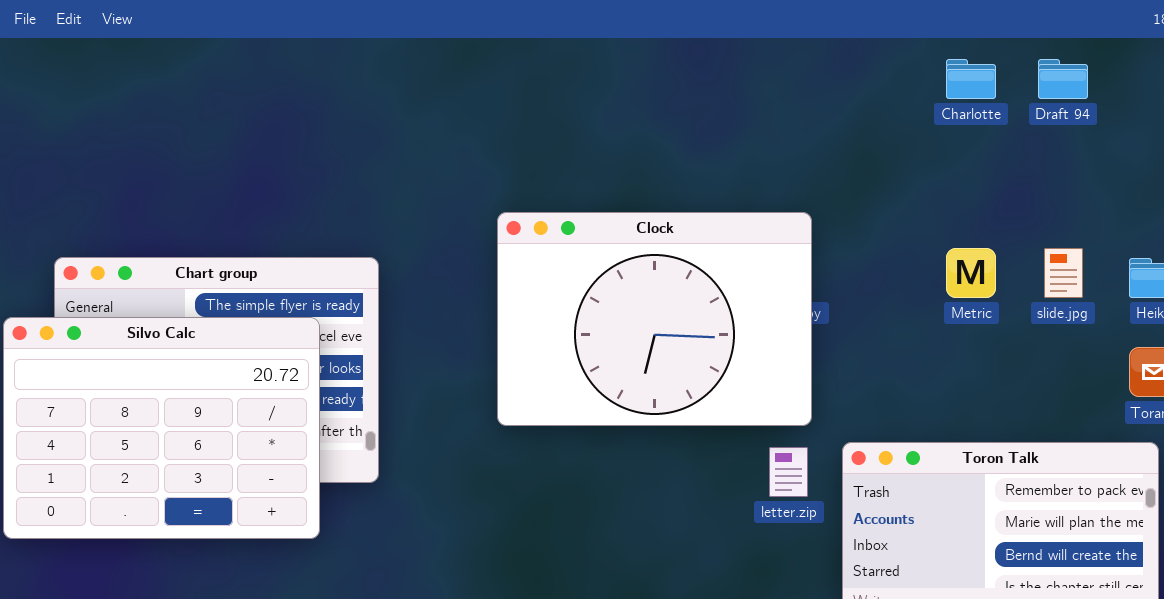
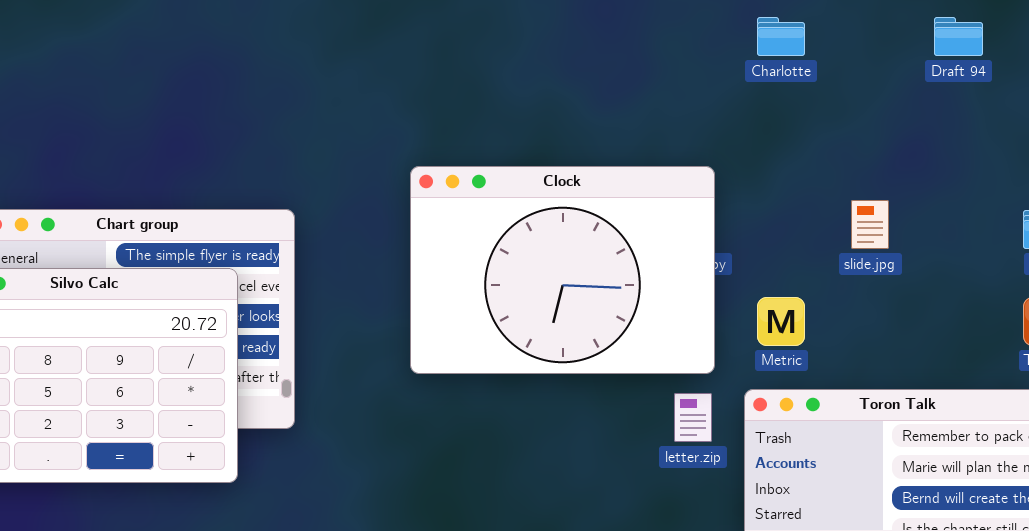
Charlotte: [946,59,996,99] -> [757,17,805,56], moved
Metric: [946,248,996,298] -> [757,297,805,346], moved
slide.jpg: [1044,248,1083,298] -> [851,200,889,249], moved

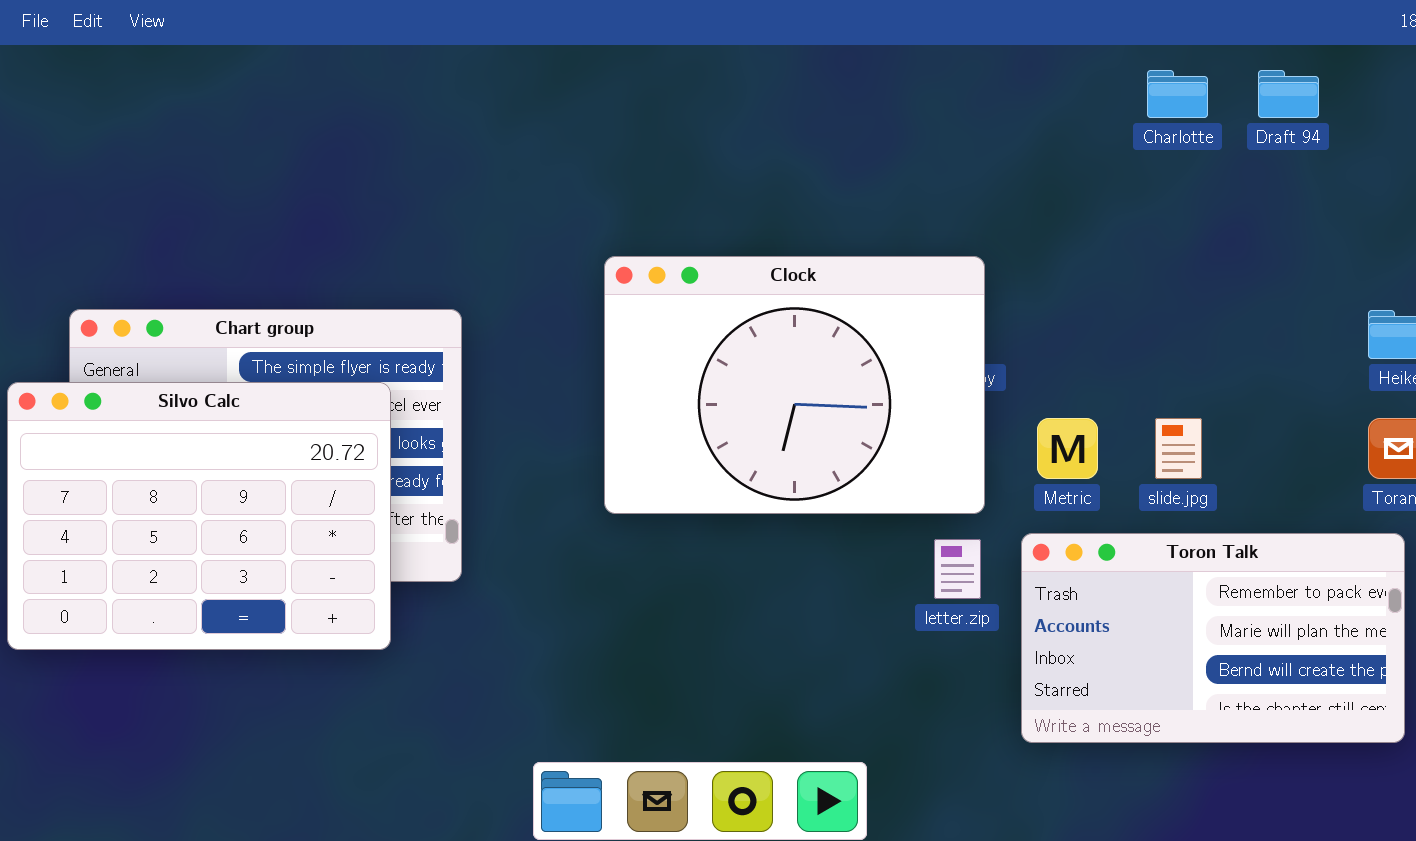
Charlotte: [757,17,805,56] -> [1147,70,1208,118], moved
slide.jpg: [851,200,889,249] -> [1155,418,1202,479], moved

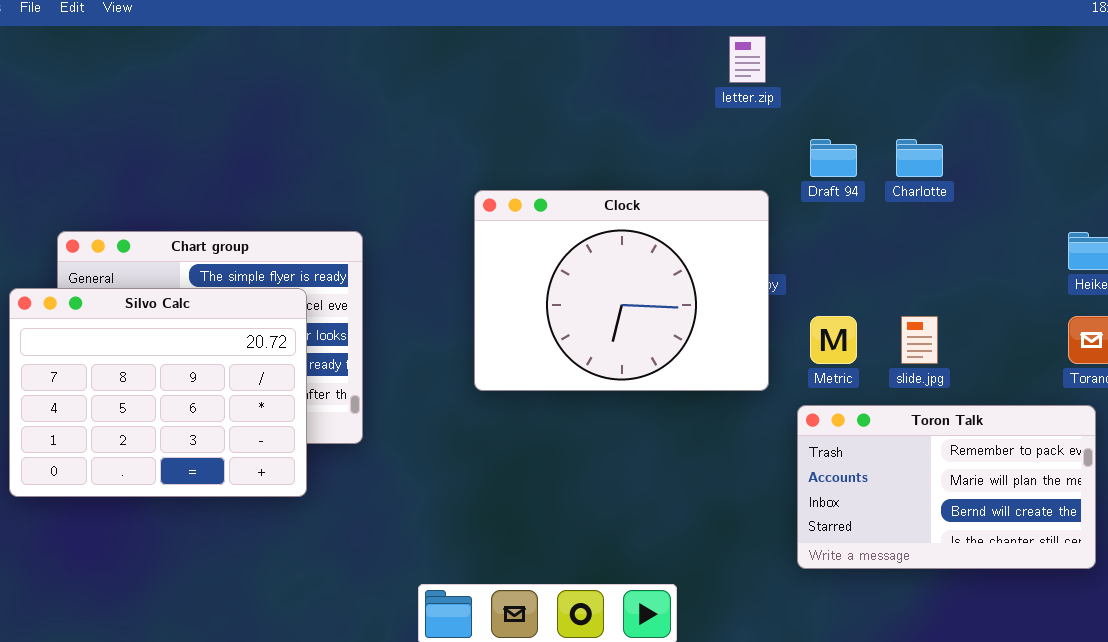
Charlotte: [1147,70,1208,118] -> [896,139,943,177], moved
Draft 94: [1258,70,1319,118] -> [810,139,857,177], moved
letter.zip: [934,539,981,599] -> [729,36,766,83], moved

